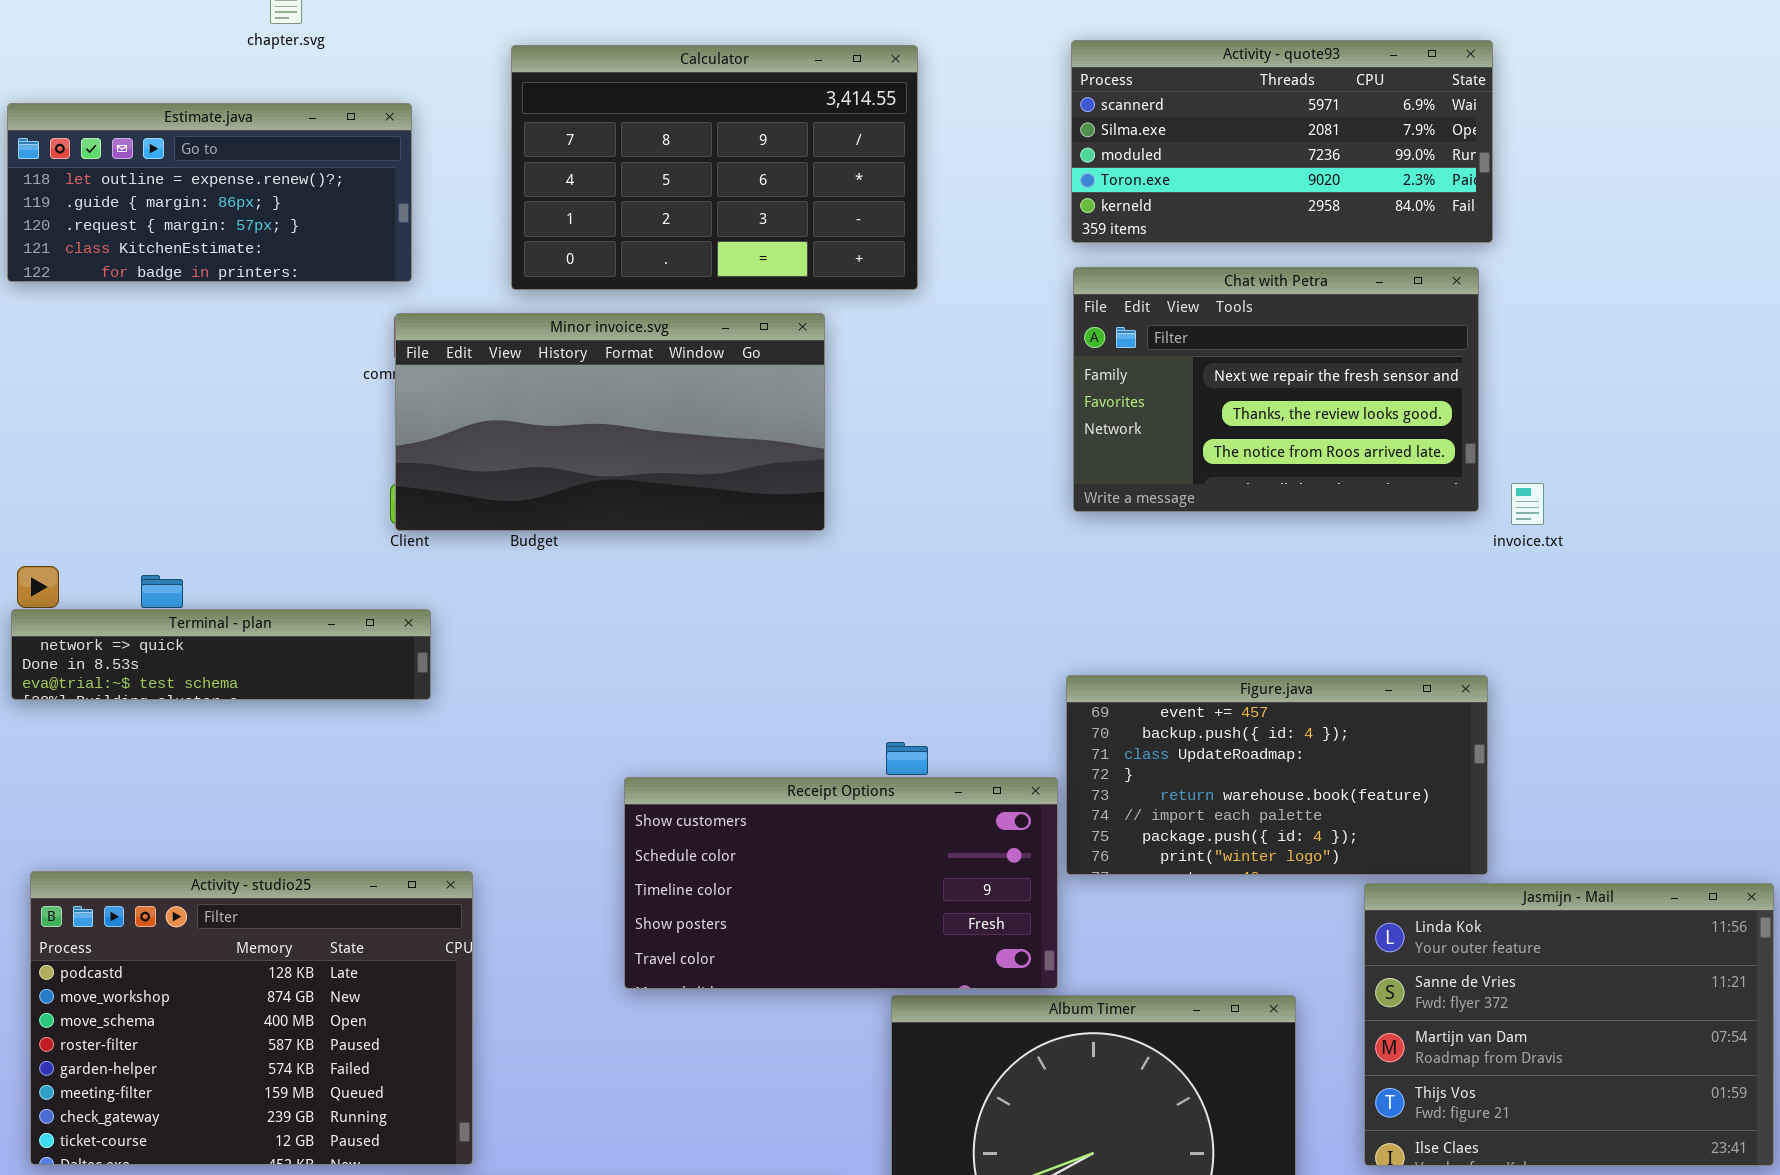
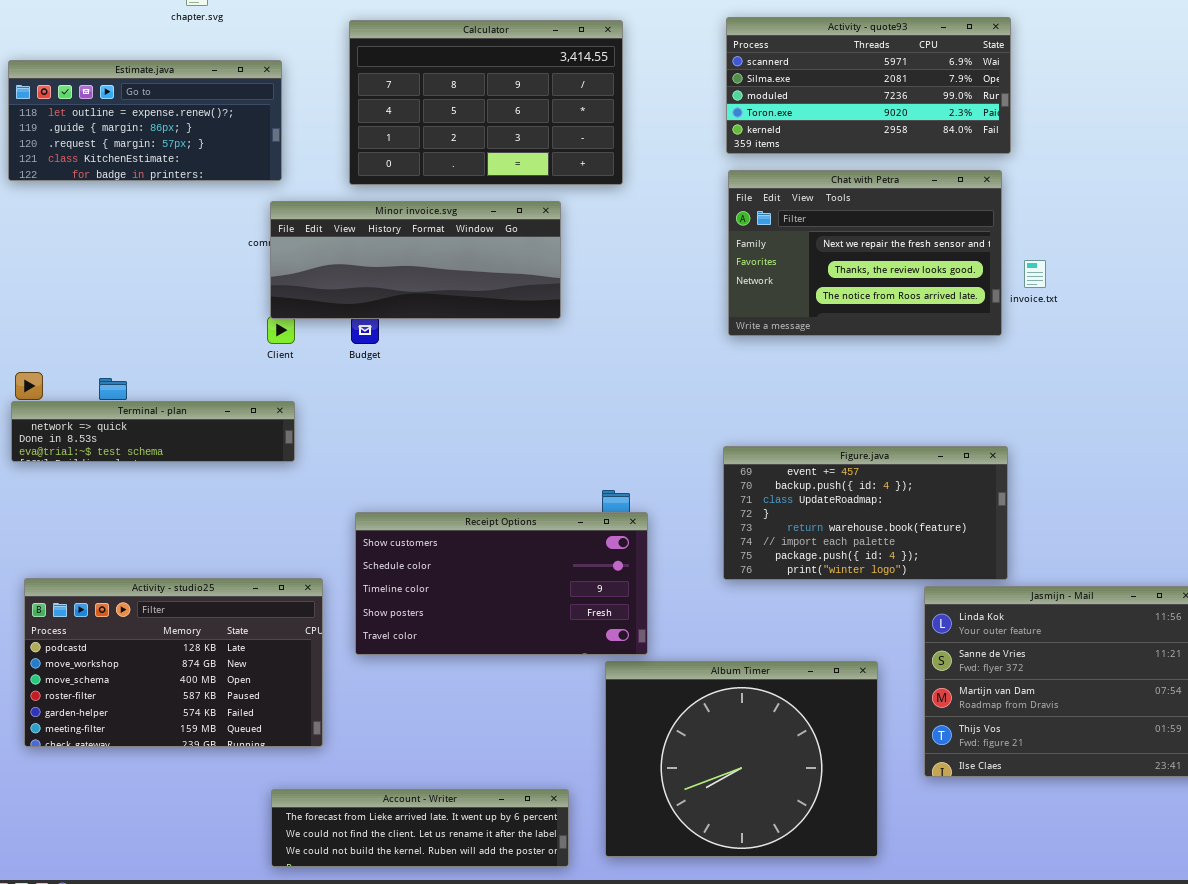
Minor invoice.svg: [395,313,825,531] -> [270,201,561,319], resized
invoice.txt: [1511,483,1544,525] -> [1024,260,1046,288], moved
Receipt Options: [624,777,1058,989] -> [355,512,648,655], moved
Activity - studio25: [30,871,473,1165] -> [24,578,323,747], resized

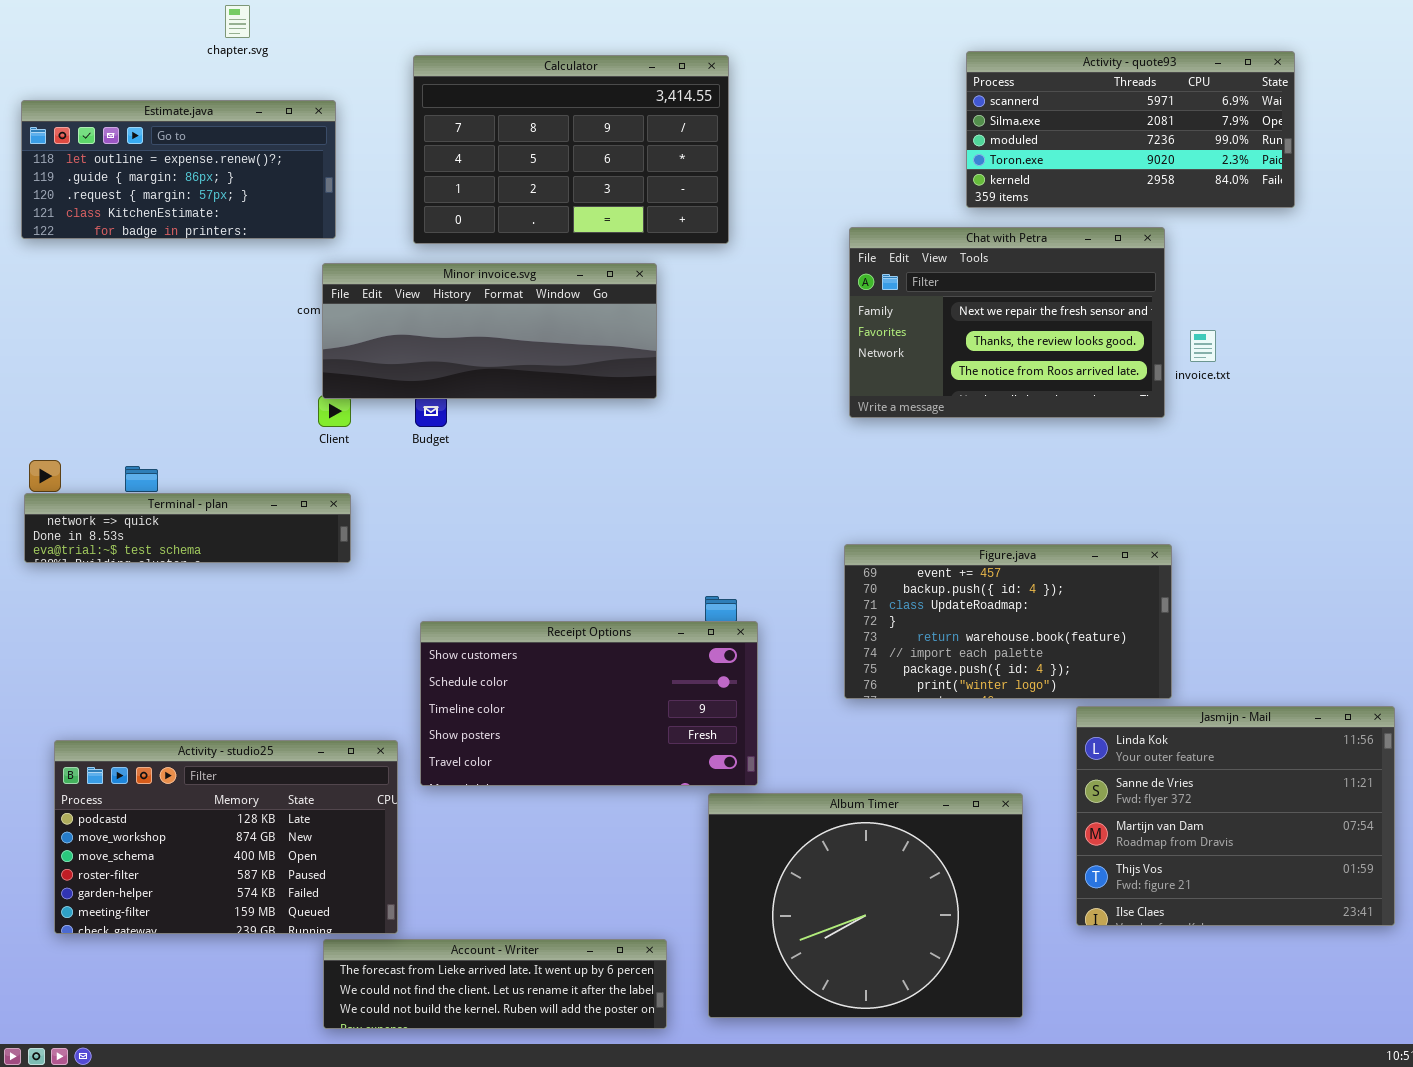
Activity - quote93: [726,17,1011,154] -> [966,51,1295,208], moved
Activity - studio25: [24,578,323,747] -> [54,740,398,934], moved

